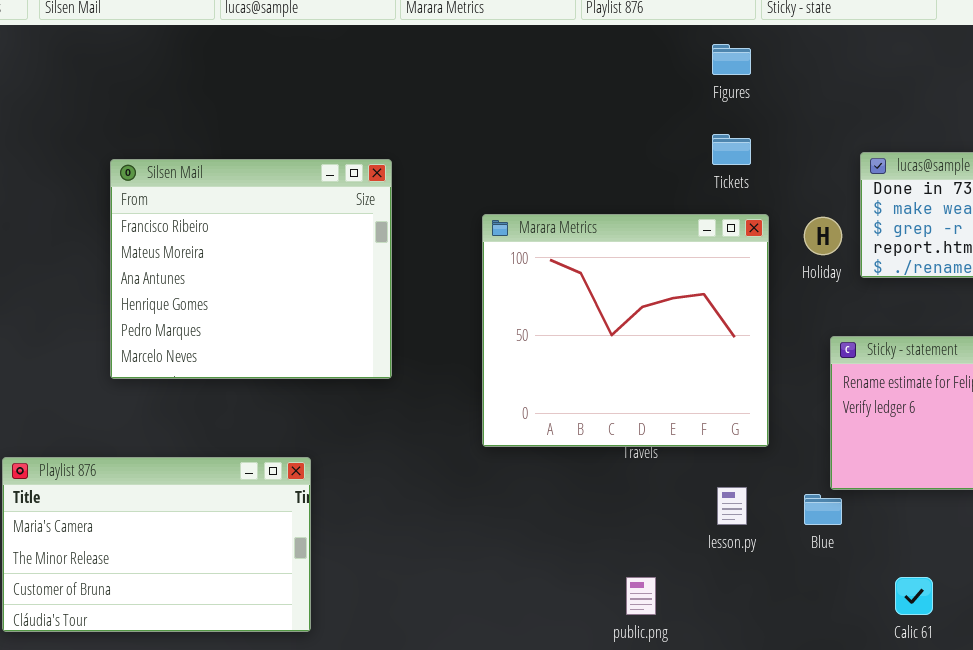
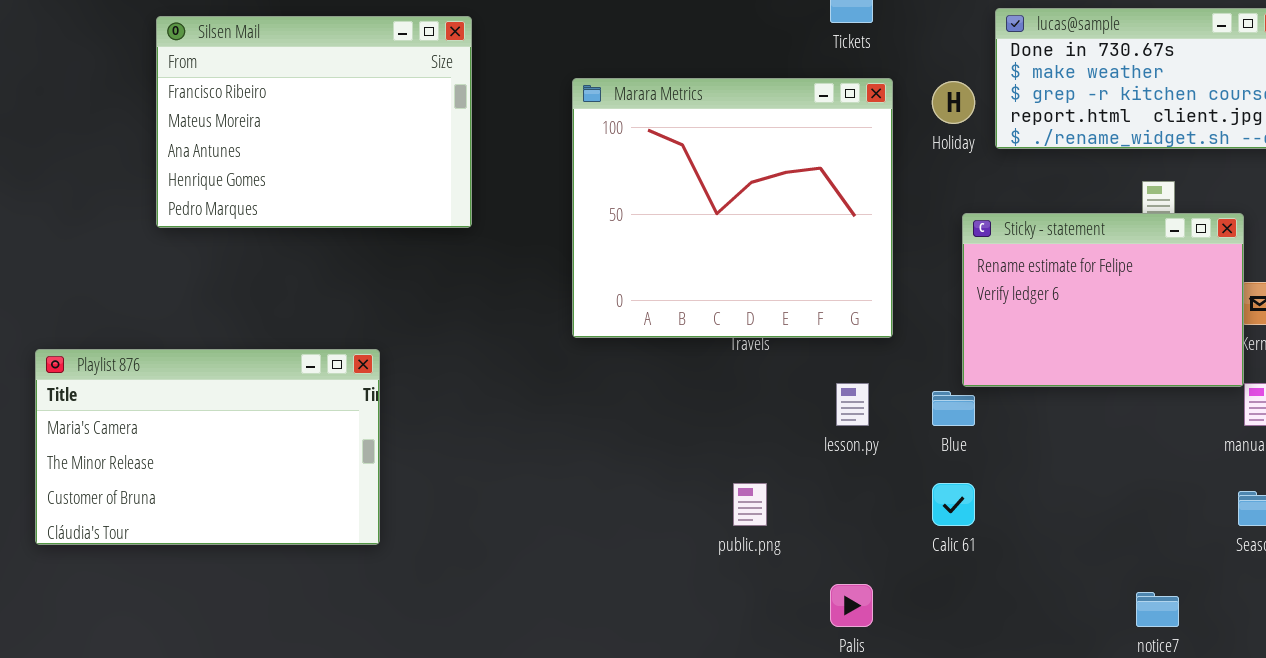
Silsen Mail: [110,159,392,379] -> [156,16,472,228], resized
Calic 61: [895,577,933,615] -> [932,483,975,526], moved

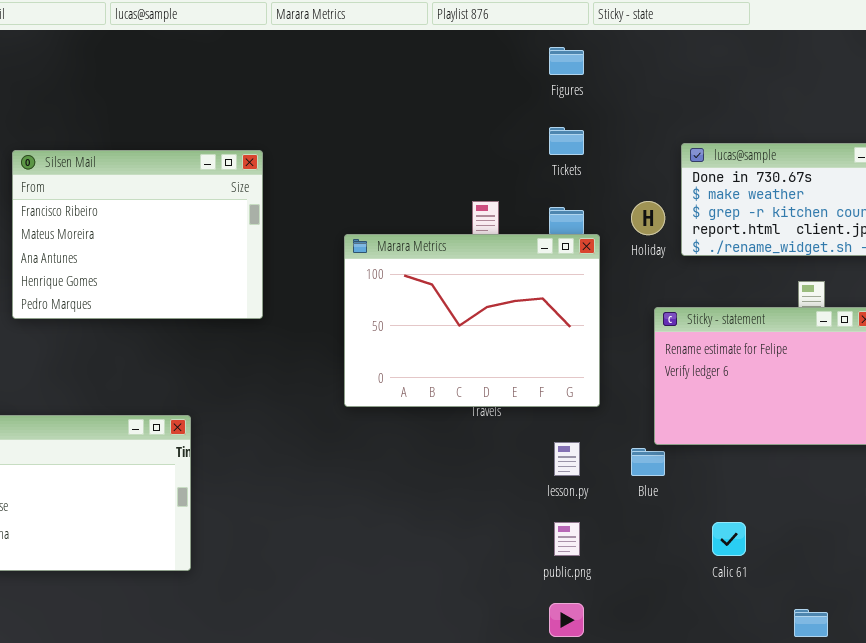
Marara Metrics: [572,78,893,338] -> [344,234,600,407], resized
public.png: [733,483,767,526] -> [554,522,580,556], moved
Calic 61: [932,483,975,526] -> [712,522,746,556], moved

